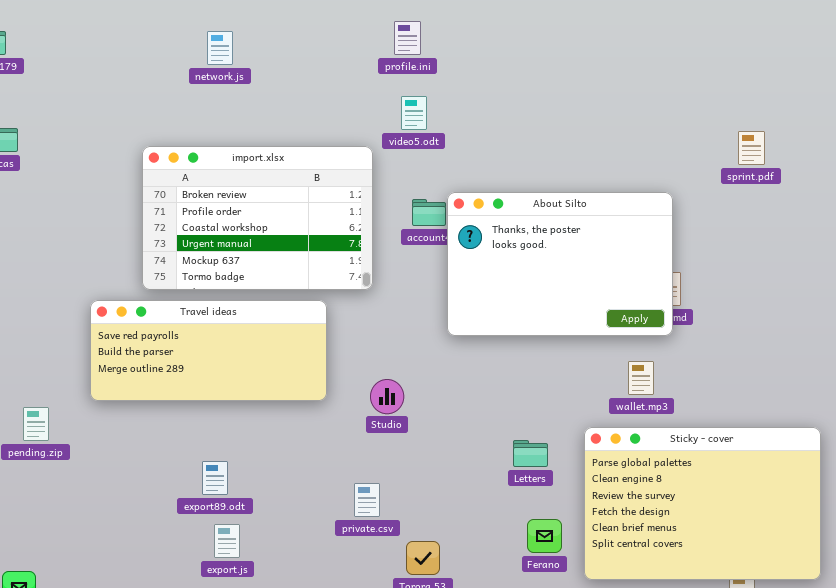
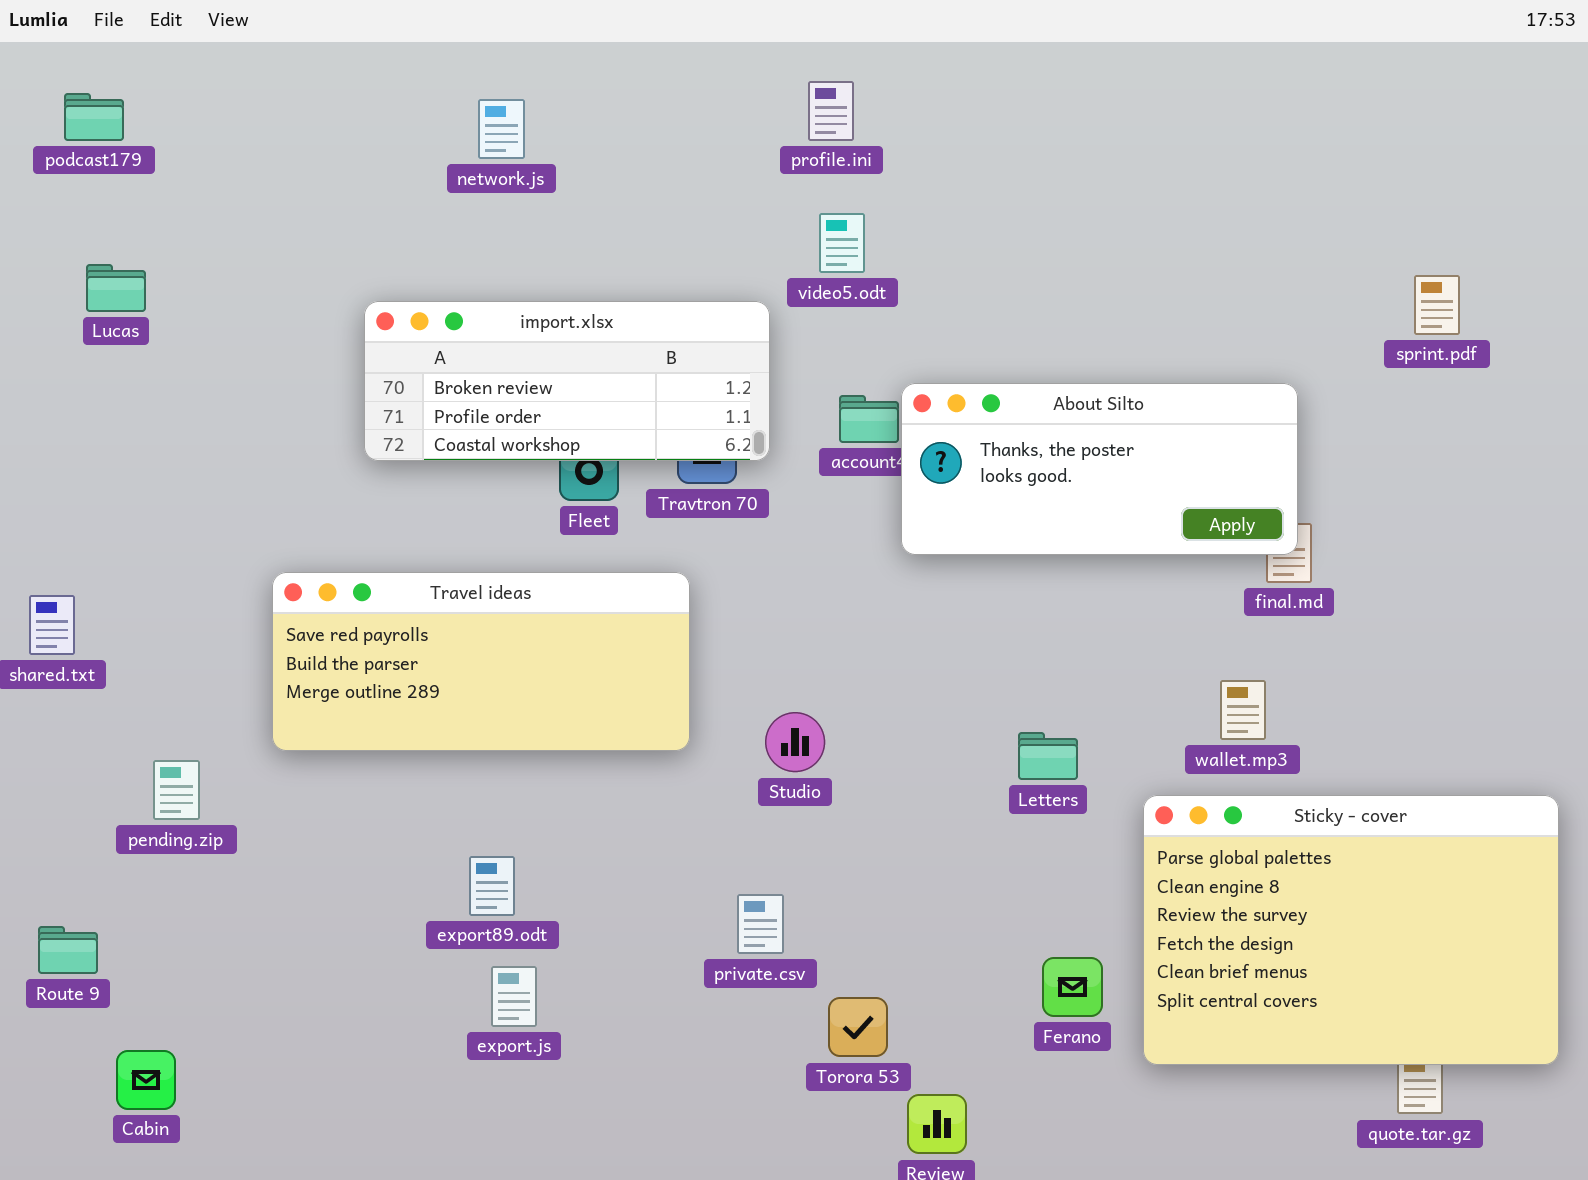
import.xlsx: [142,146,373,290] -> [364,301,770,461], resized
About Silto: [447,192,673,336] -> [901,383,1298,555], resized
Letters: [513,440,548,467] -> [1018,732,1078,780], moved

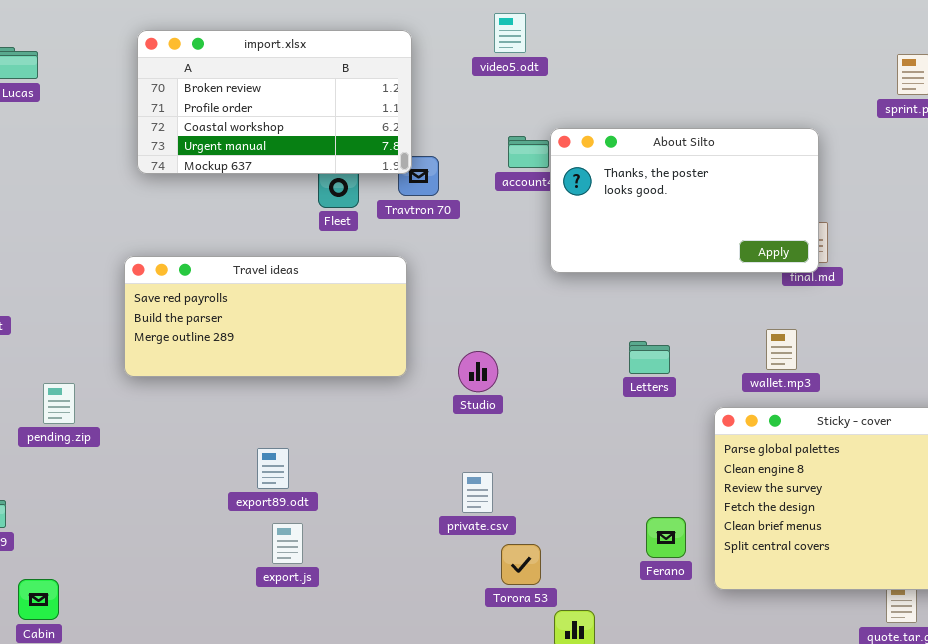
import.xlsx: [364,301,770,461] -> [137,30,412,174], moved, resized
About Silto: [901,383,1298,555] -> [550,128,819,273], resized
Letters: [1018,732,1078,780] -> [629,341,670,374], moved
private.csv: [737,894,784,954] -> [462,472,493,513], moved

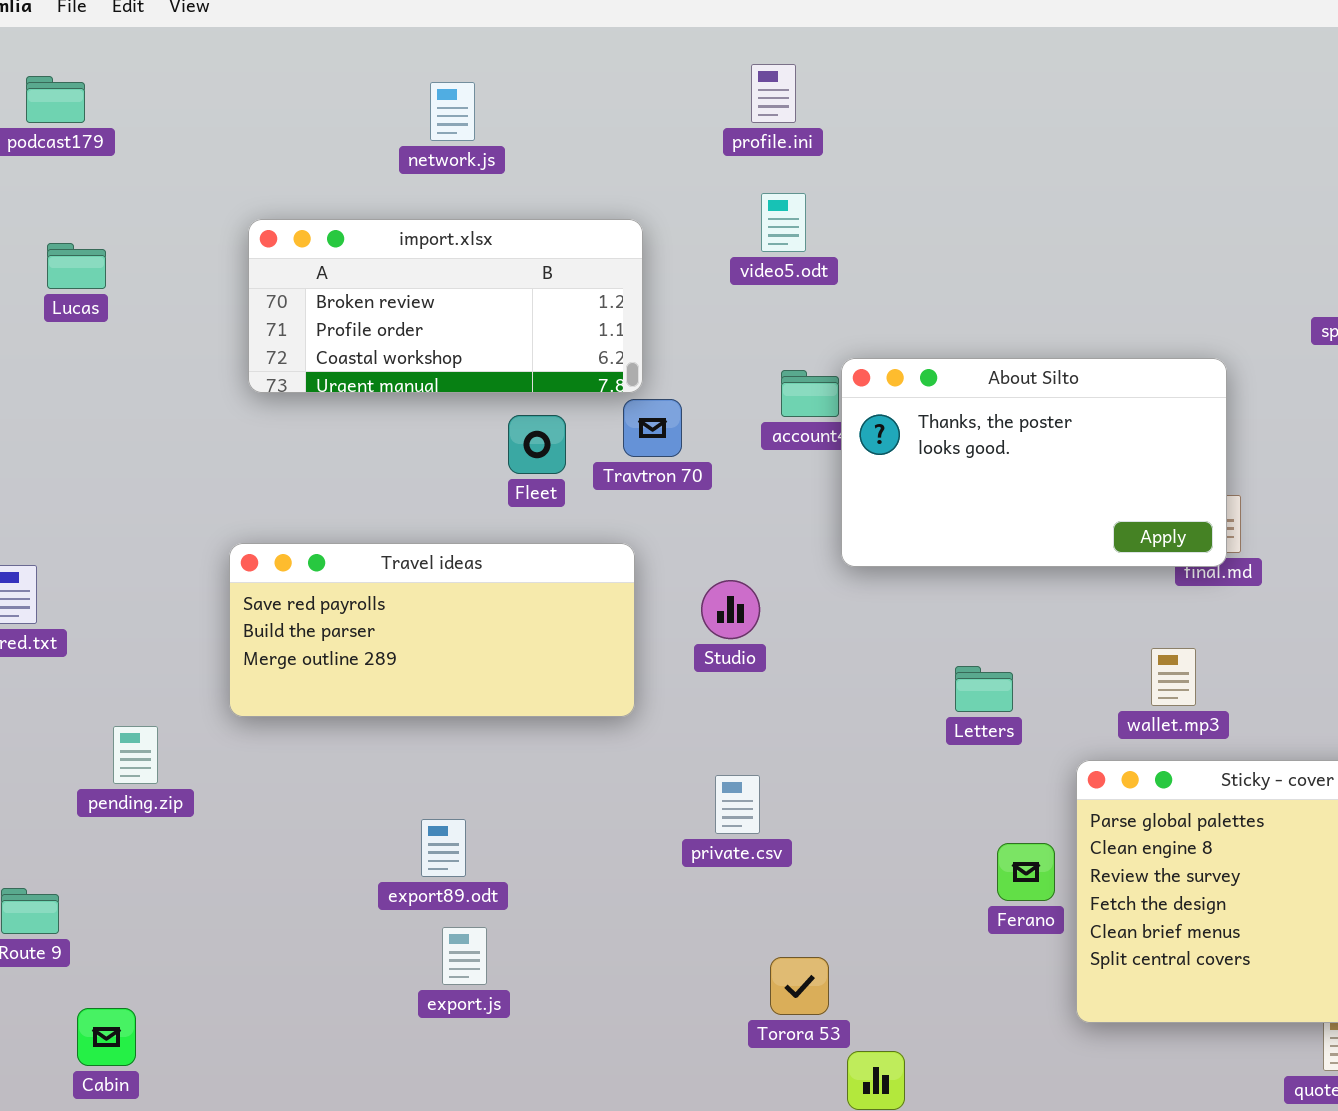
import.xlsx: [137,30,412,174] -> [248,219,643,393], resized
Studio: [458,351,498,392] -> [701,580,760,639], moved
private.csv: [462,472,493,513] -> [715,775,760,834], moved
Ferano: [646,517,686,558] -> [997,843,1055,901], moved

